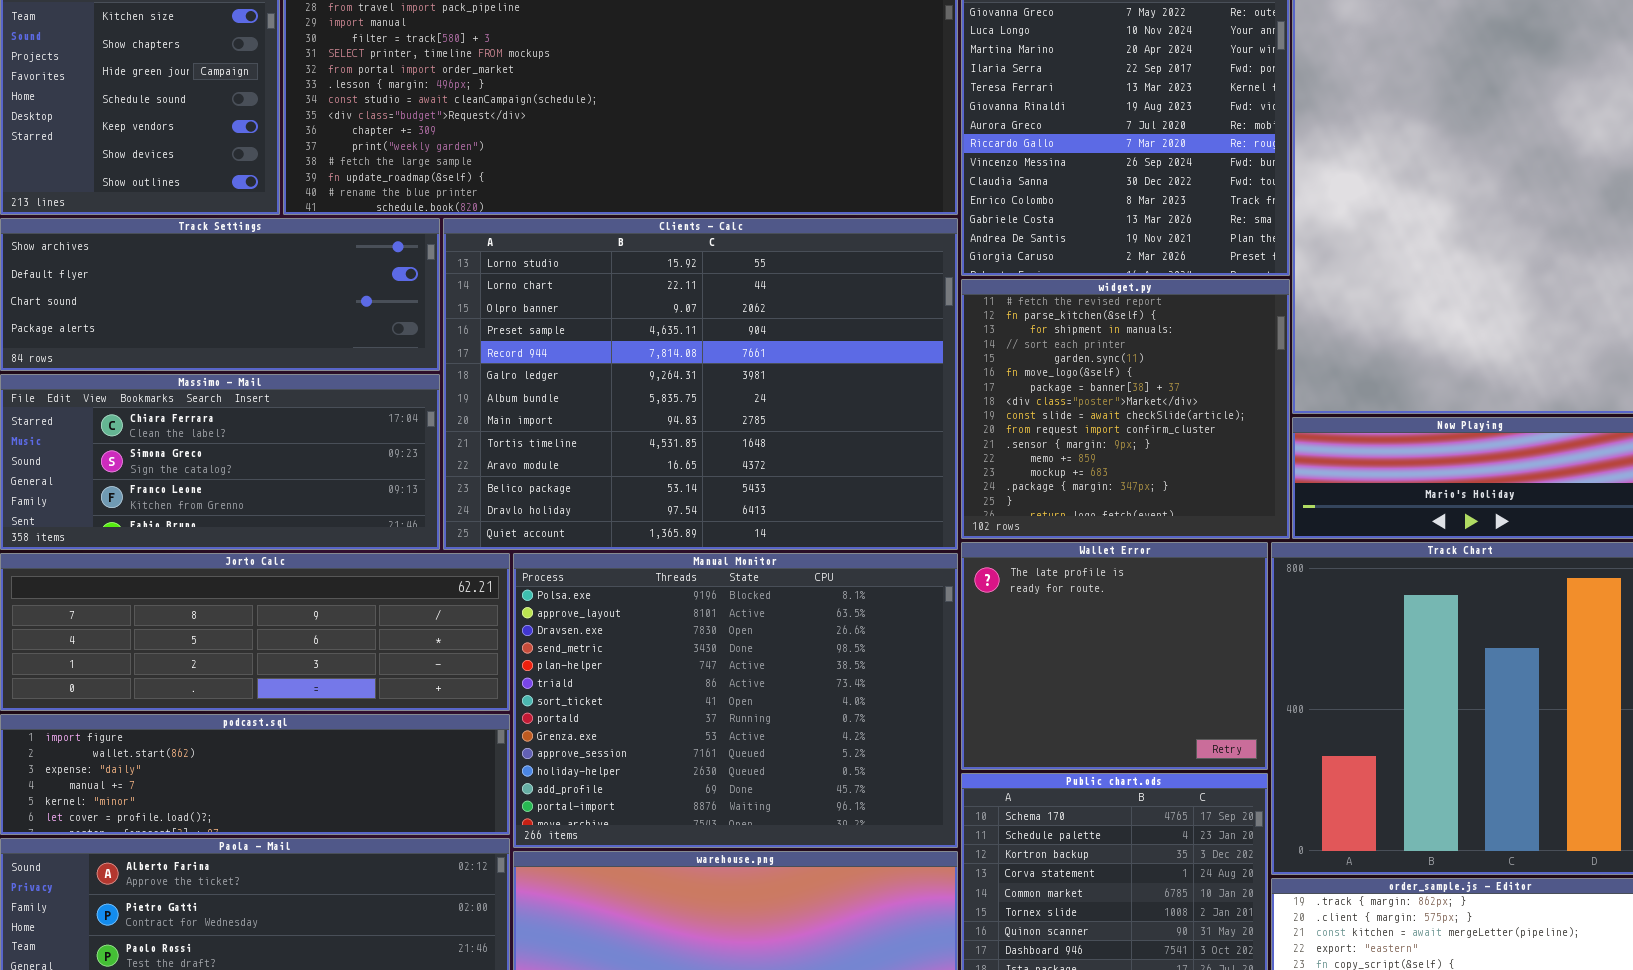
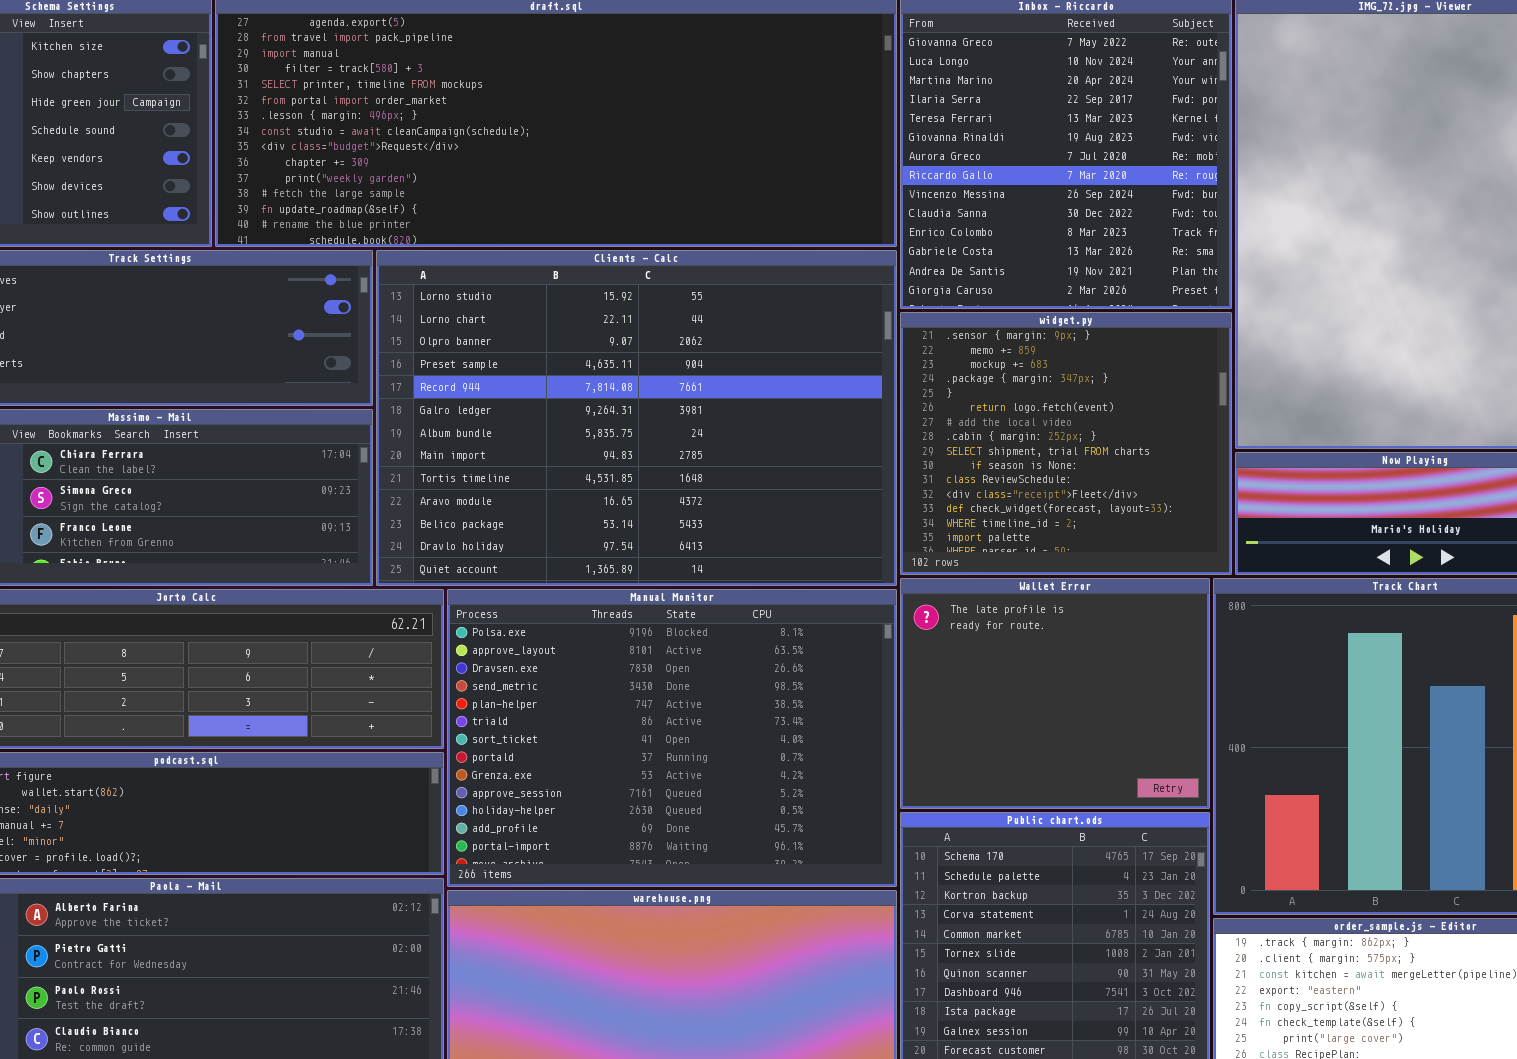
widget.py: [961,279,1290,539] -> [900,312,1232,575], scrolled down 10 rows

